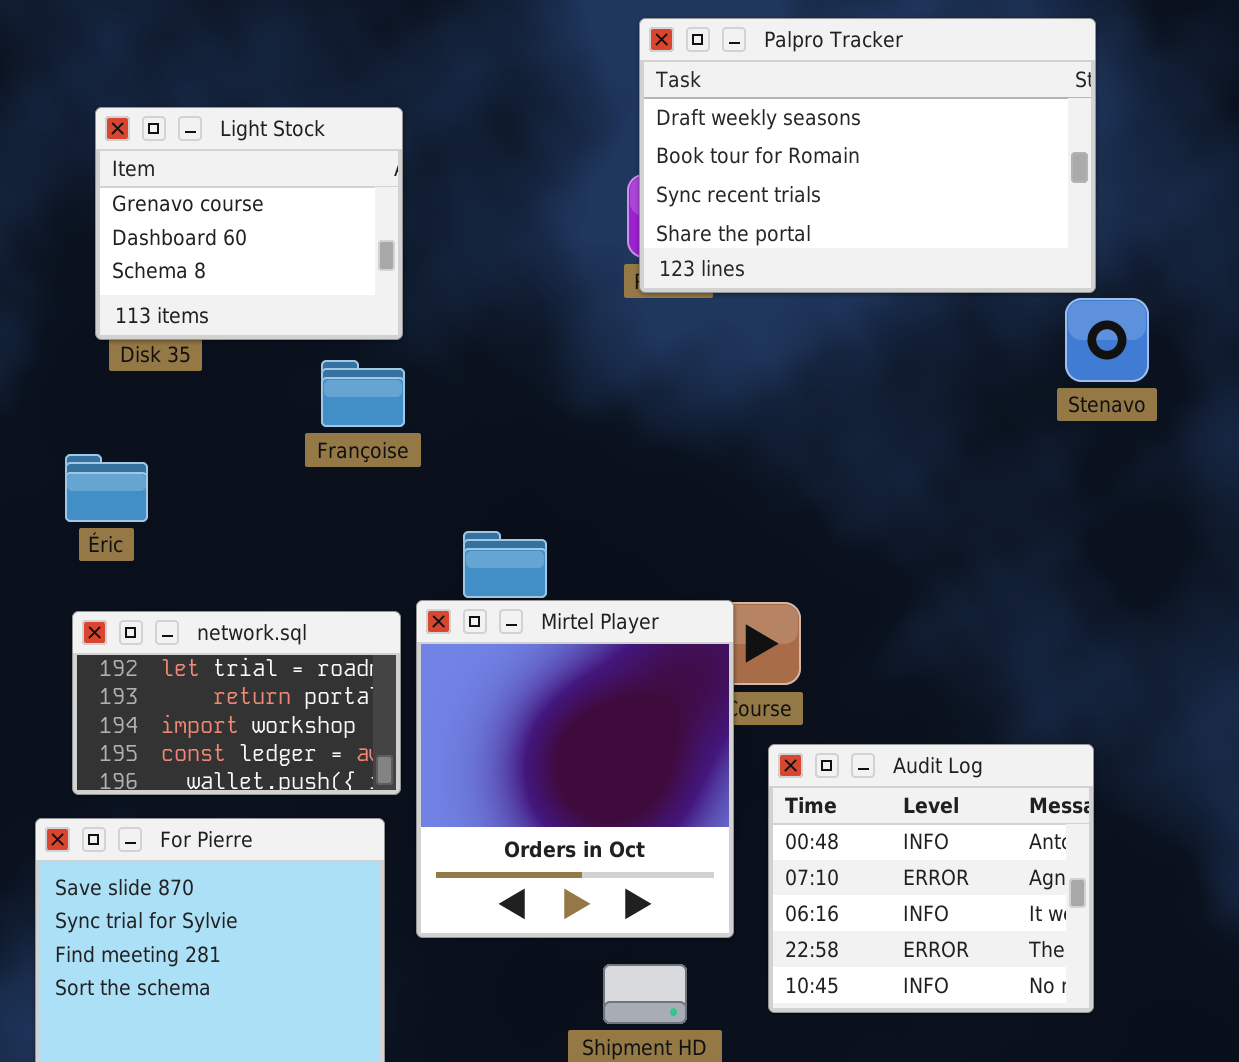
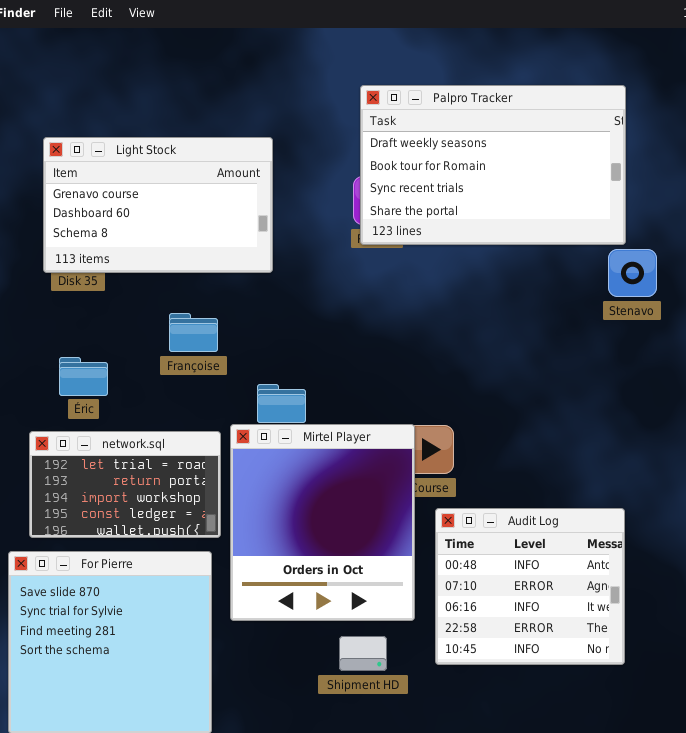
Light Stock: [95,107,403,340] -> [43,137,273,273], resized
Françoise: [321,360,405,427] -> [169,313,218,352], moved
Éric: [65,454,148,522] -> [59,357,108,396], moved

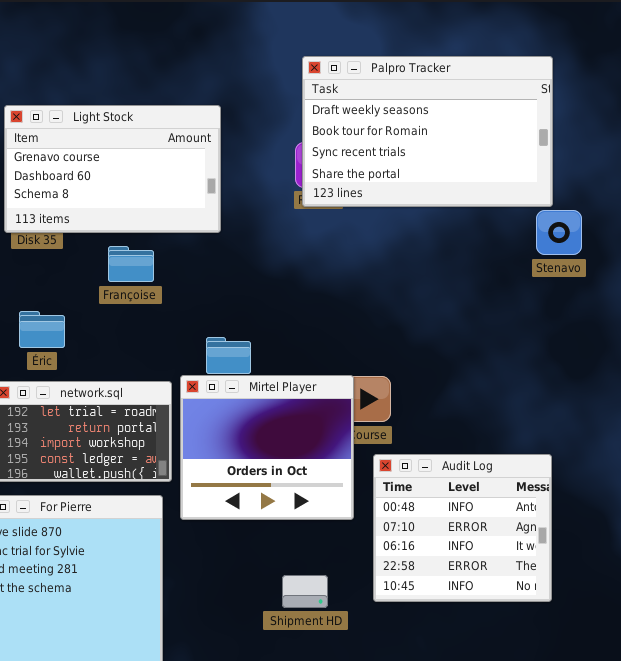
Françoise: [169,313,218,352] -> [108,246,154,282], moved
Mirtel Player: [230,424,415,621] -> [180,375,354,520], resized

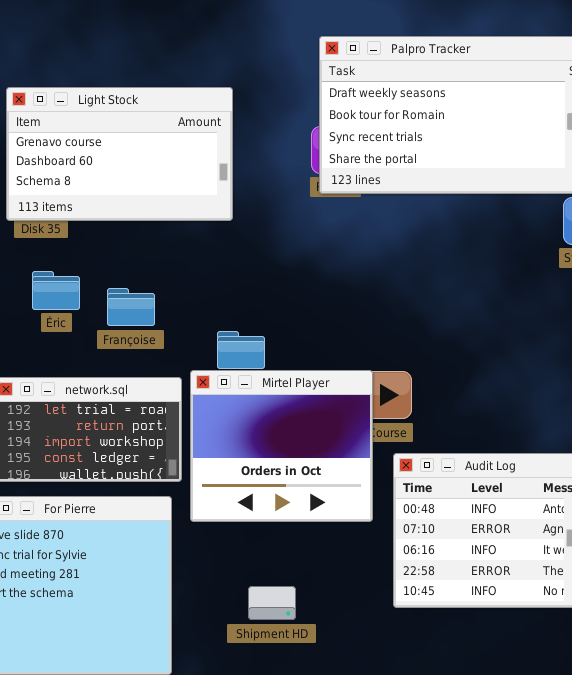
Françoise: [108,246,154,282] -> [107,288,155,326], moved
Éric: [19,311,65,348] -> [32,271,80,310], moved
Shipment HD: [282,575,328,608] -> [248,586,296,620], moved

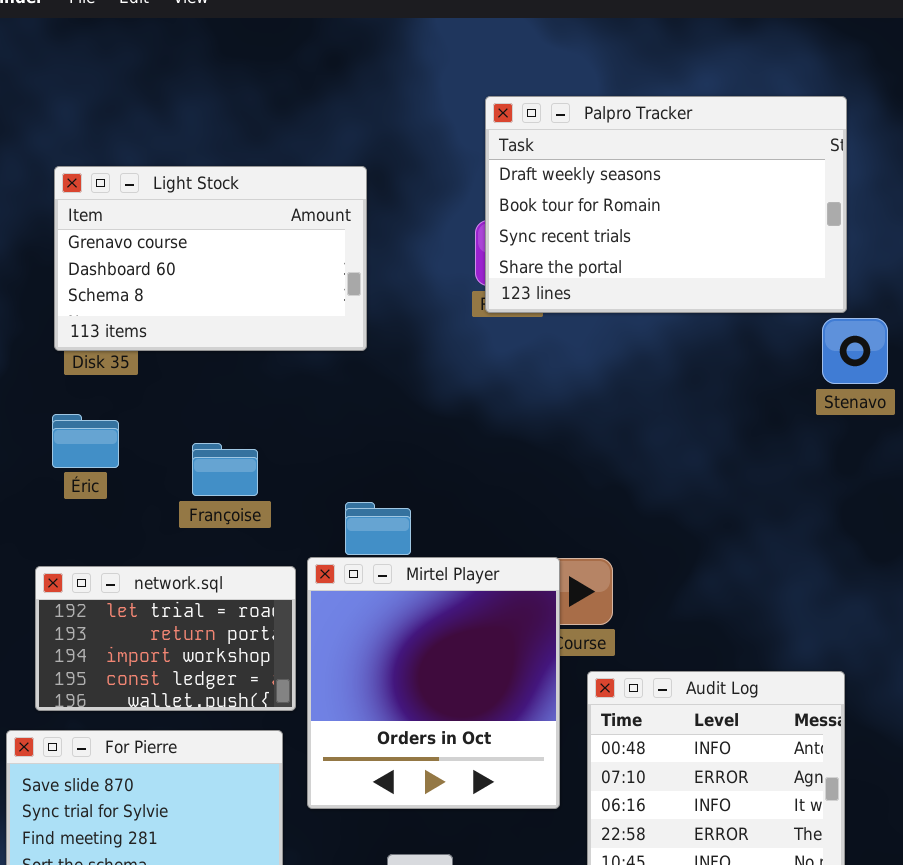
Éric: [32,271,80,310] -> [52,414,119,468], moved
Mirtel Player: [190,370,373,522] -> [307,557,560,809], resized

